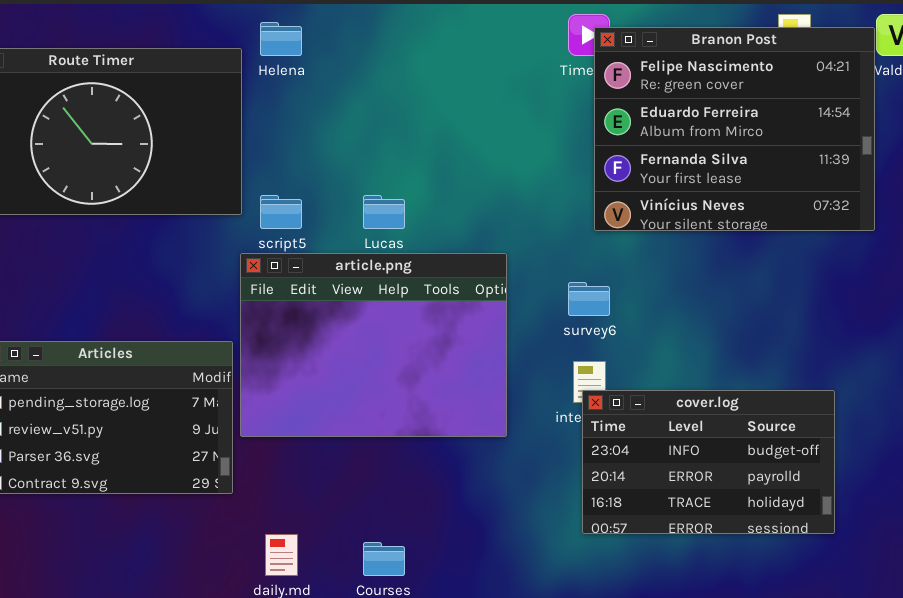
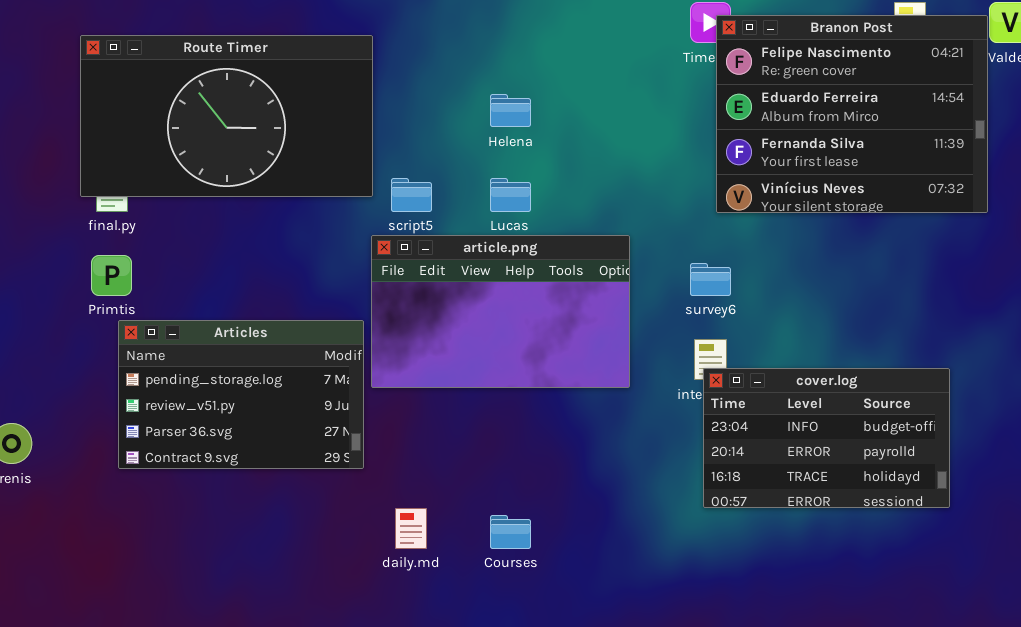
Helena: [260,22,302,56] -> [490,94,531,127], moved
article.png: [240,253,507,437] -> [371,235,630,388], resized

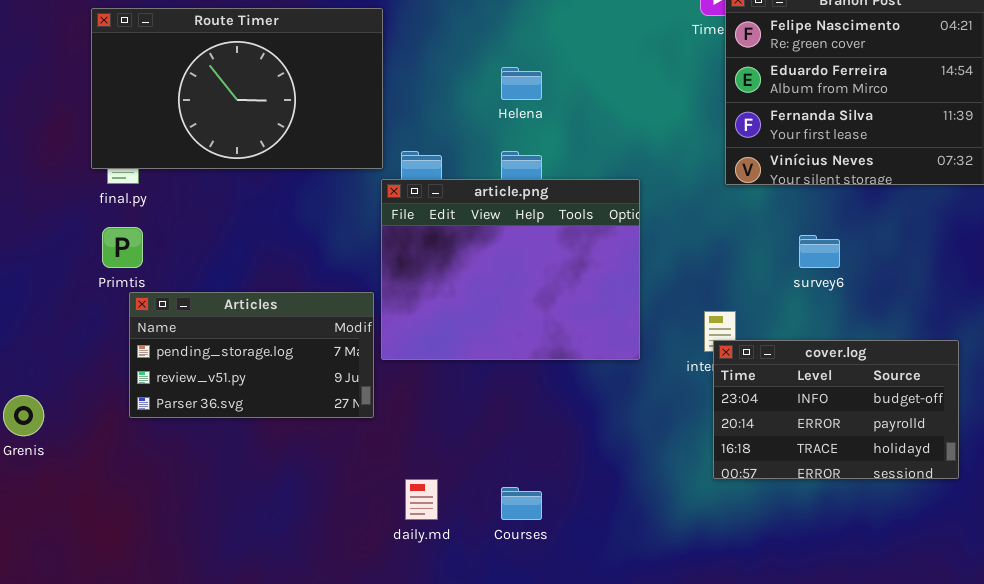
article.png: [371,235,630,388] -> [381,179,640,360], resized
survey6: [690,263,731,296] -> [799,235,840,268], moved
Articles: [118,320,364,469] -> [129,292,374,418], resized

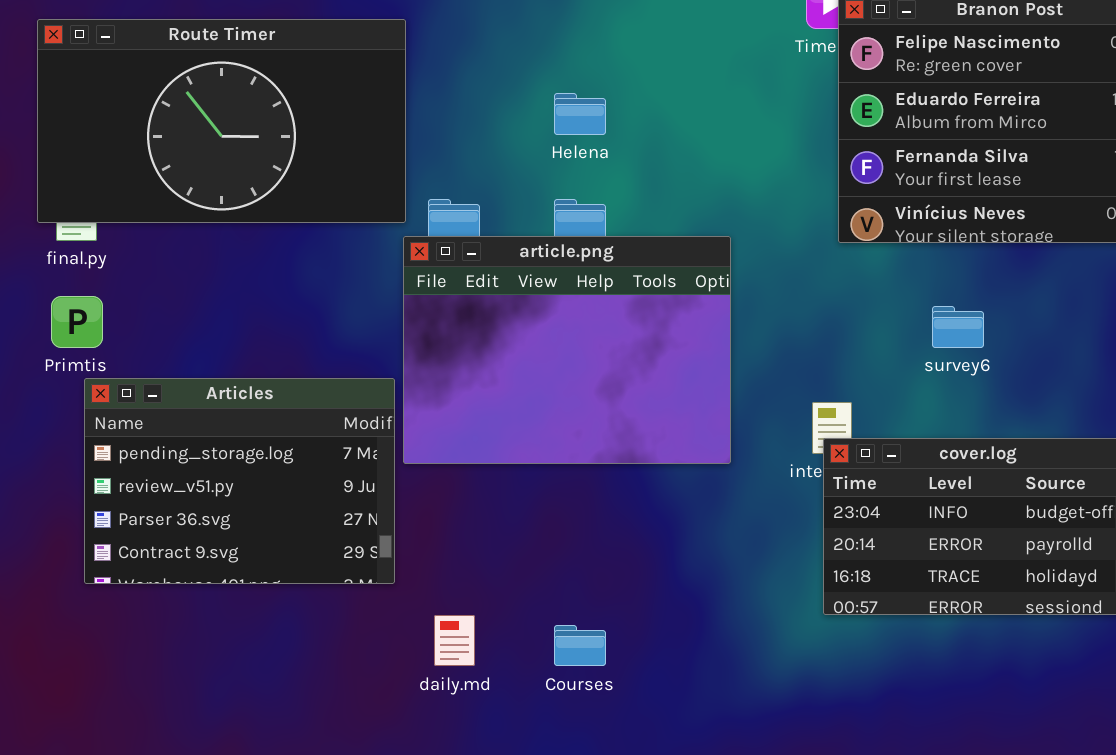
Articles: [129,292,374,418] -> [84,378,395,584], resized

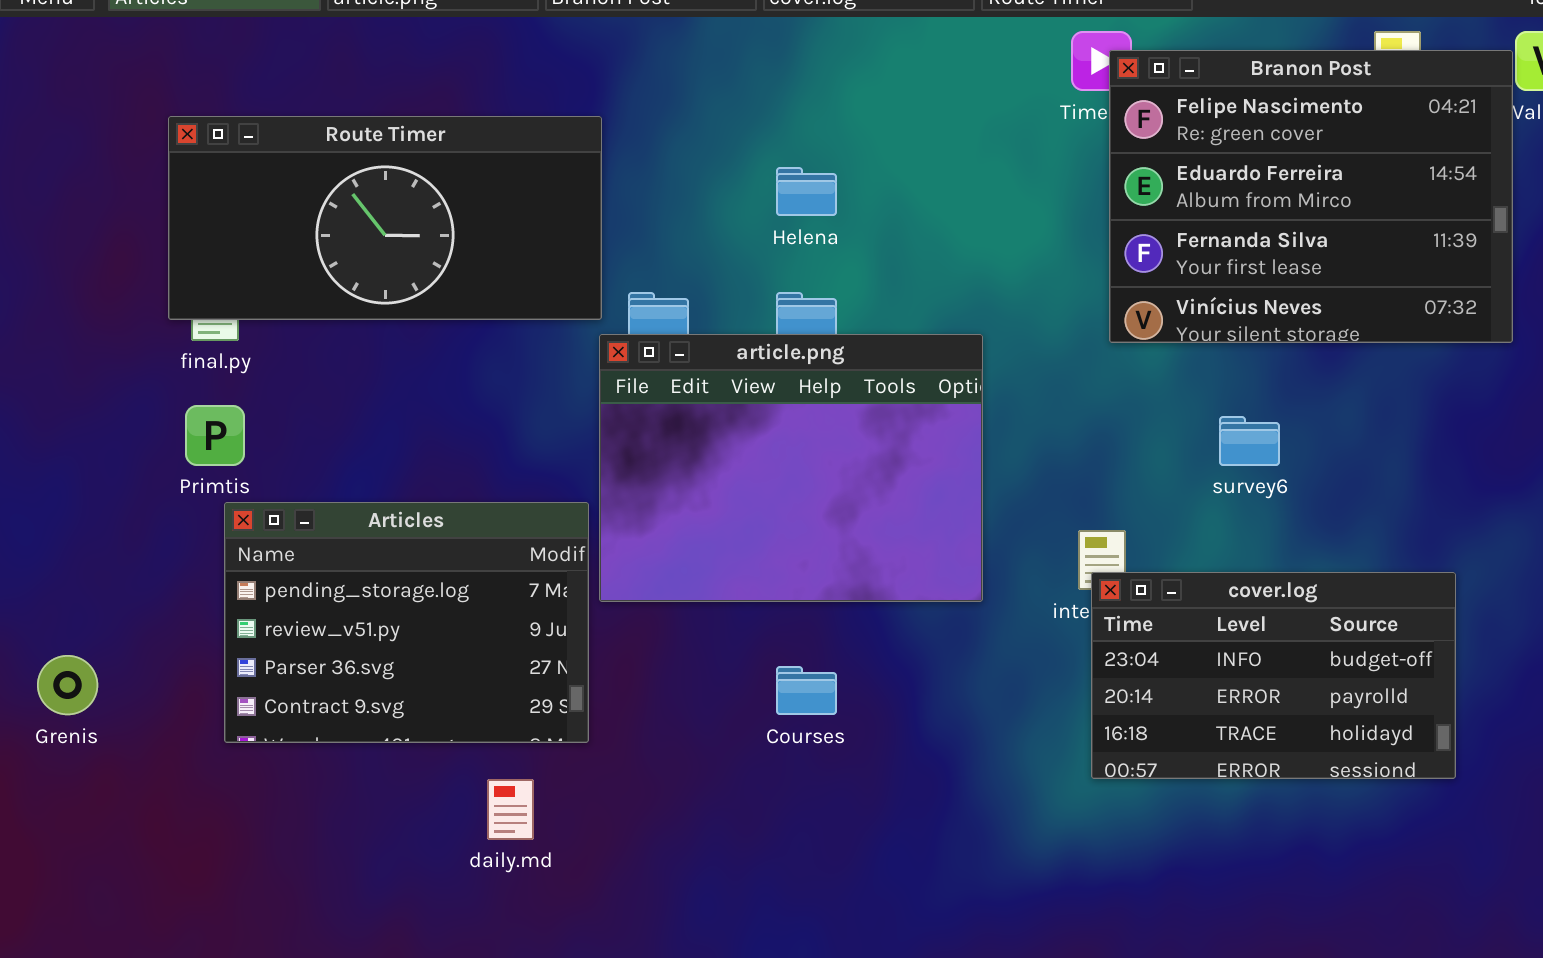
Route Timer: [37,19,406,223] -> [168,116,602,320], resized
daily.md: [434,615,475,666] -> [487,779,534,840], moved
Courses: [554,625,606,666] -> [776,666,837,715], moved

